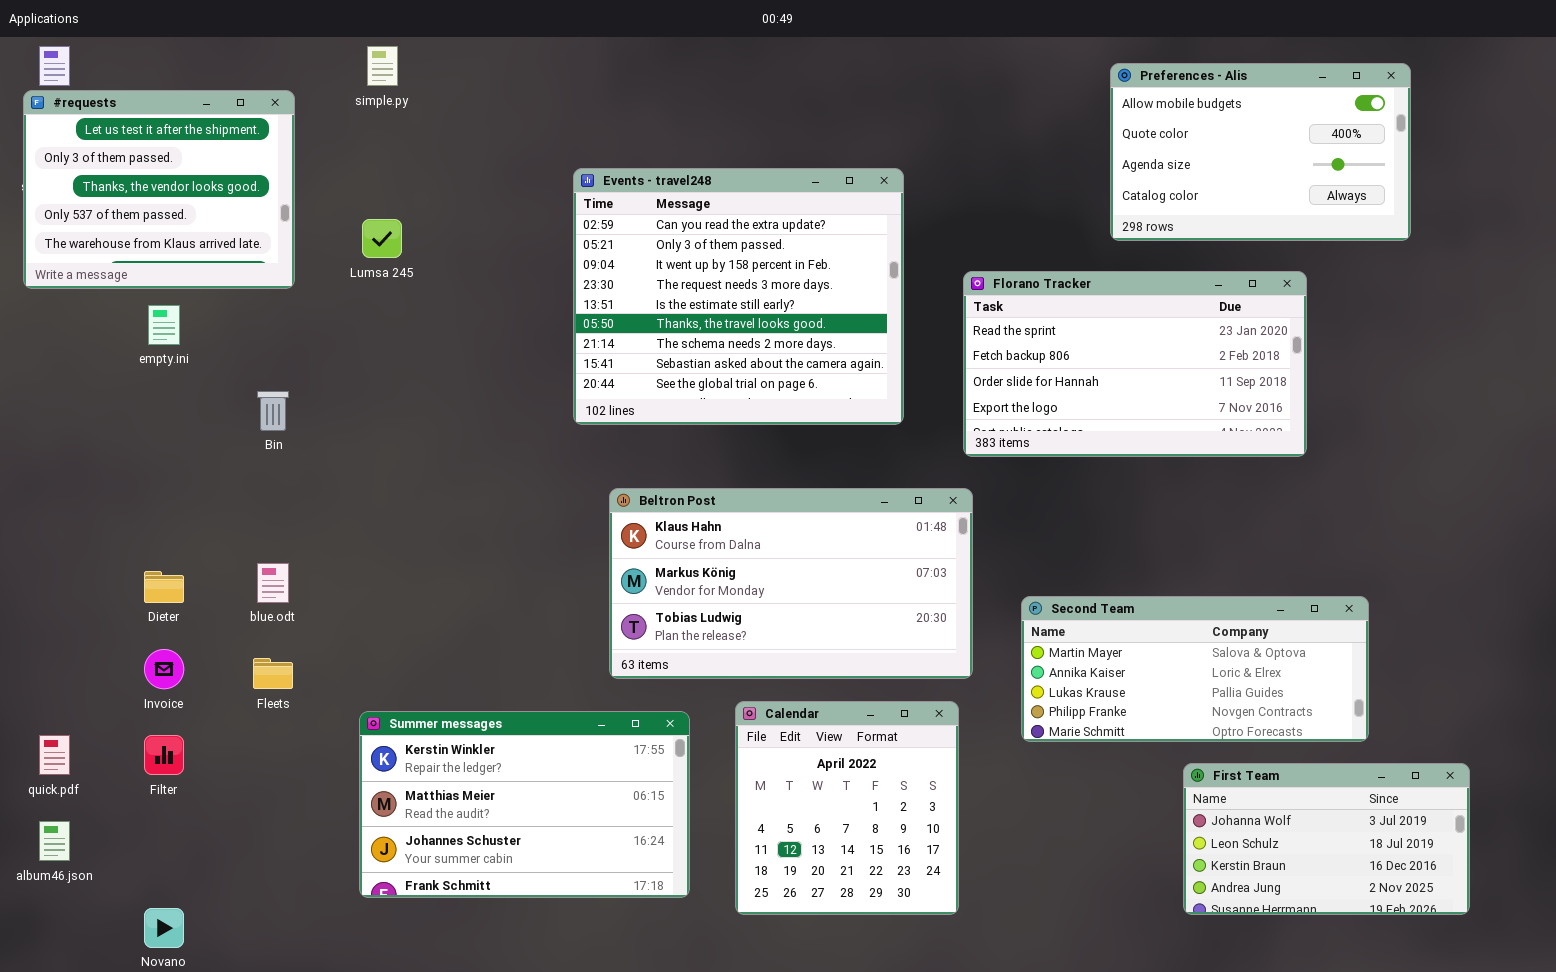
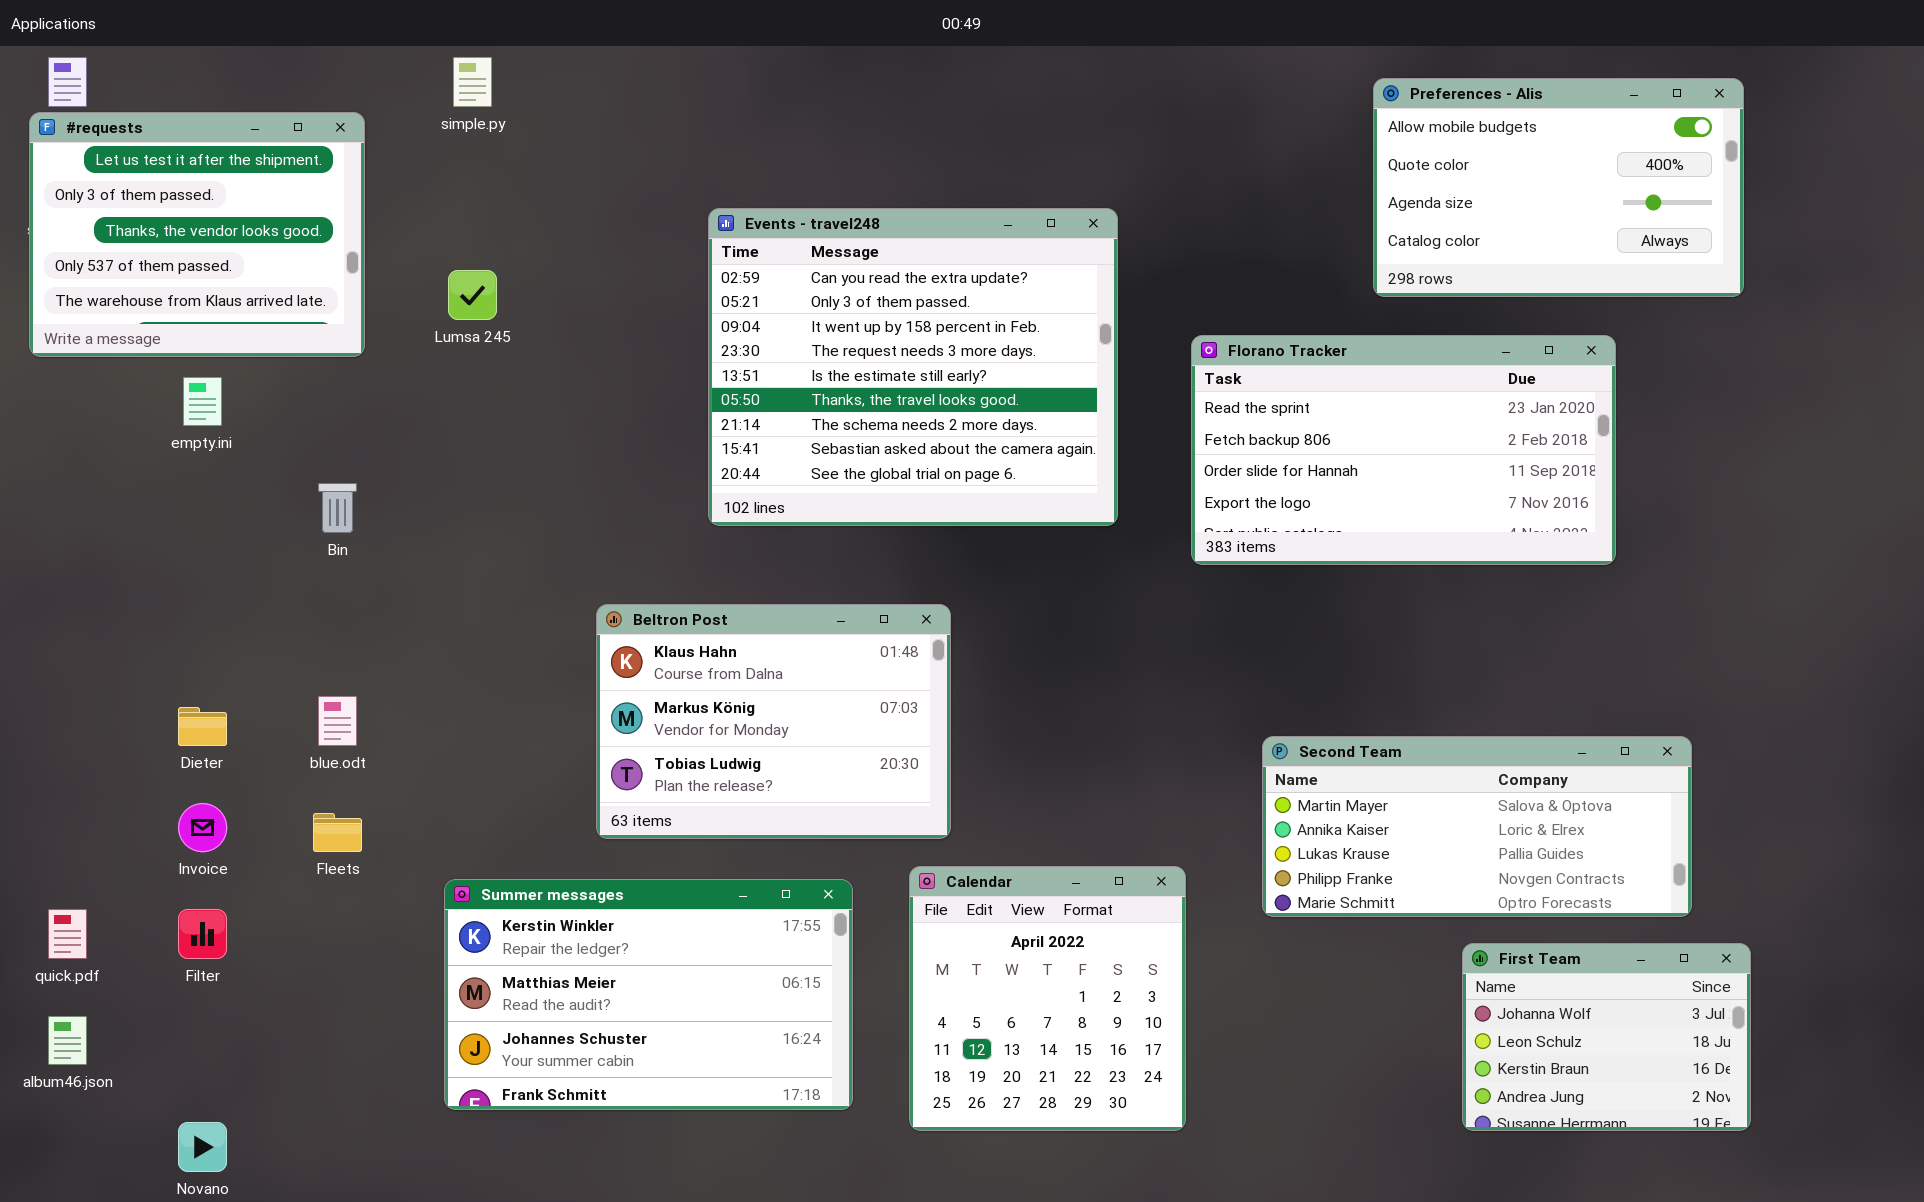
Beltron Post: [609,488,973,679] -> [596,604,951,839], moved, resized
First Team: [1183,763,1470,915] -> [1462,943,1751,1131], resized

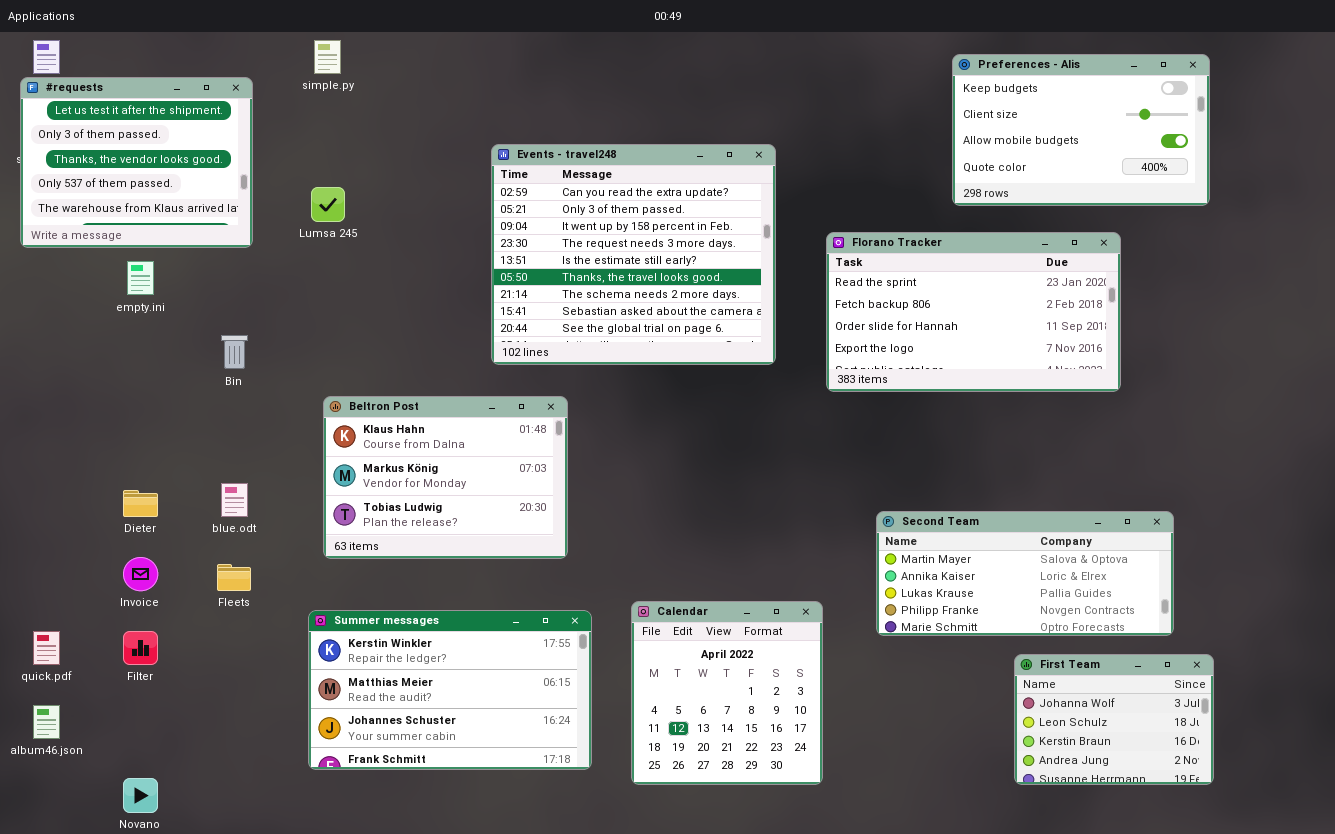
Preferences - Alis: [1373,78,1744,297] -> [952,54,1210,206], scrolled up 2 rows
Beltron Post: [596,604,951,839] -> [323,396,568,559], moved

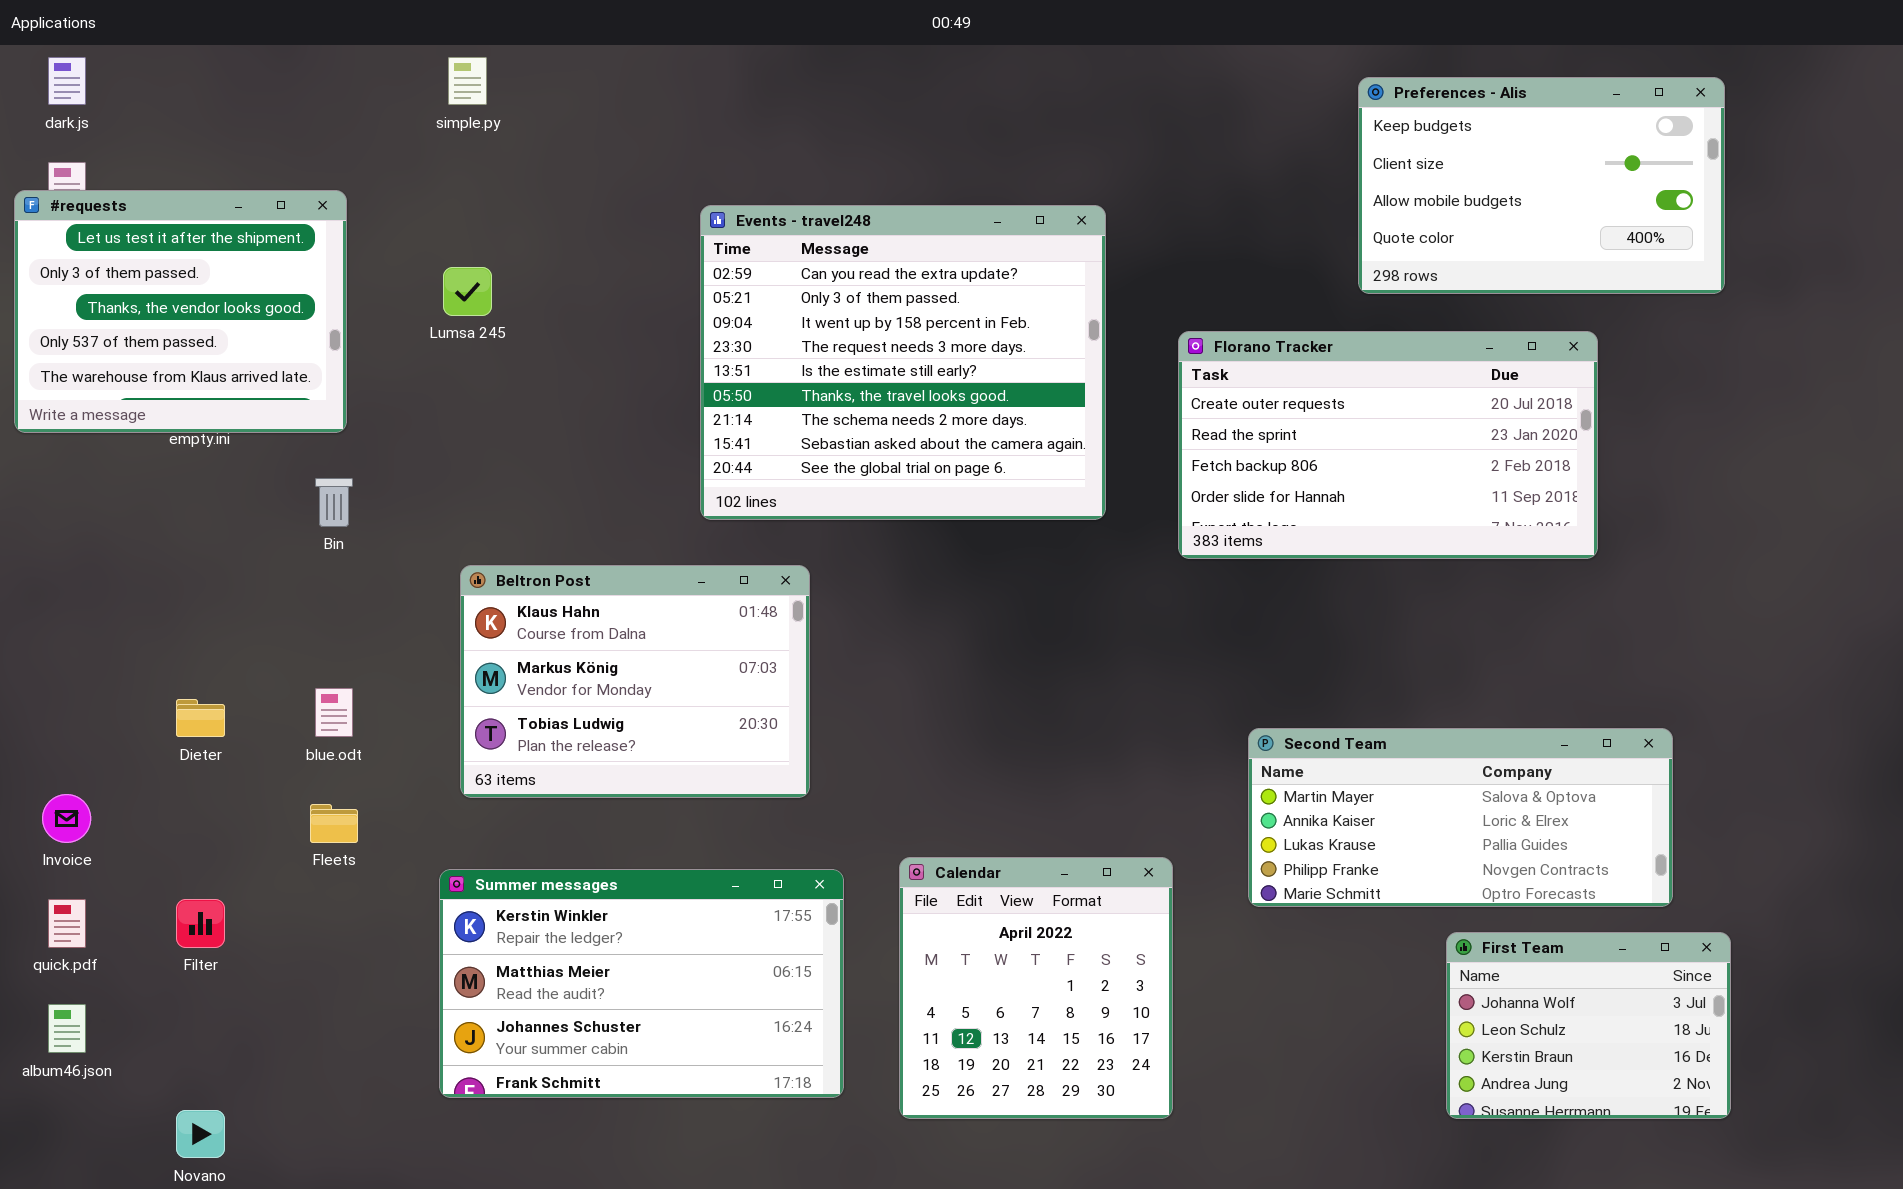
#requests: [20,77,253,248] -> [14,190,347,433], moved
Florano Tracker: [826,232,1121,392] -> [1178,331,1598,559], scrolled up 1 row
Invoice: [123,557,158,591] -> [42,794,91,843], moved

